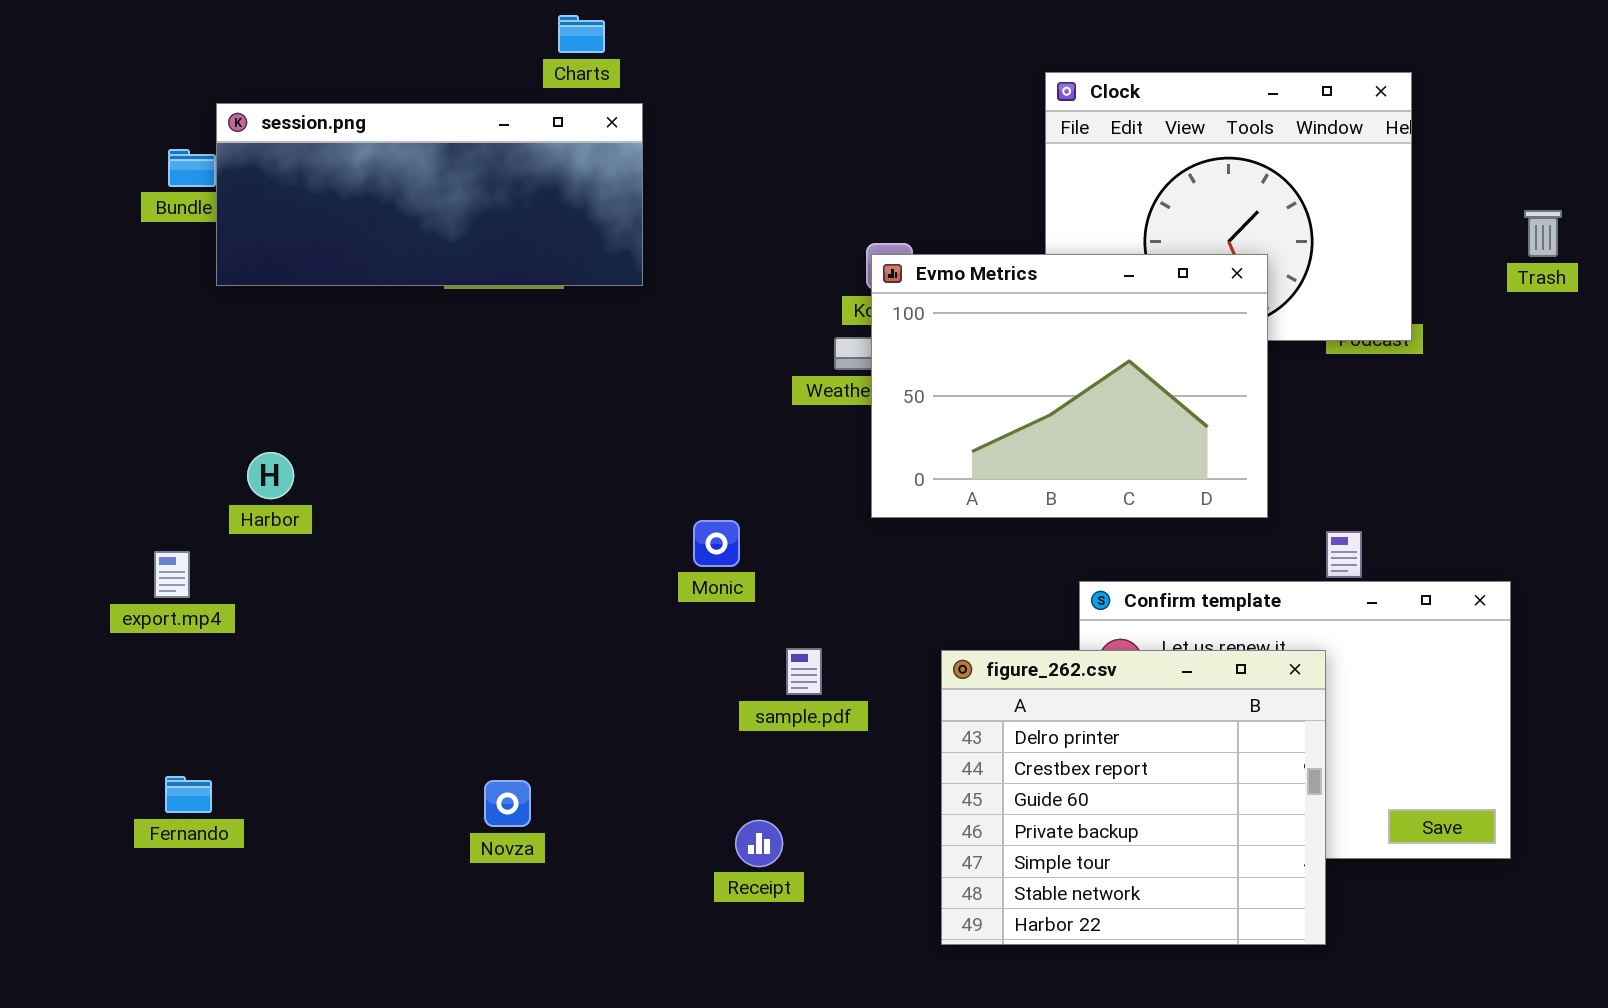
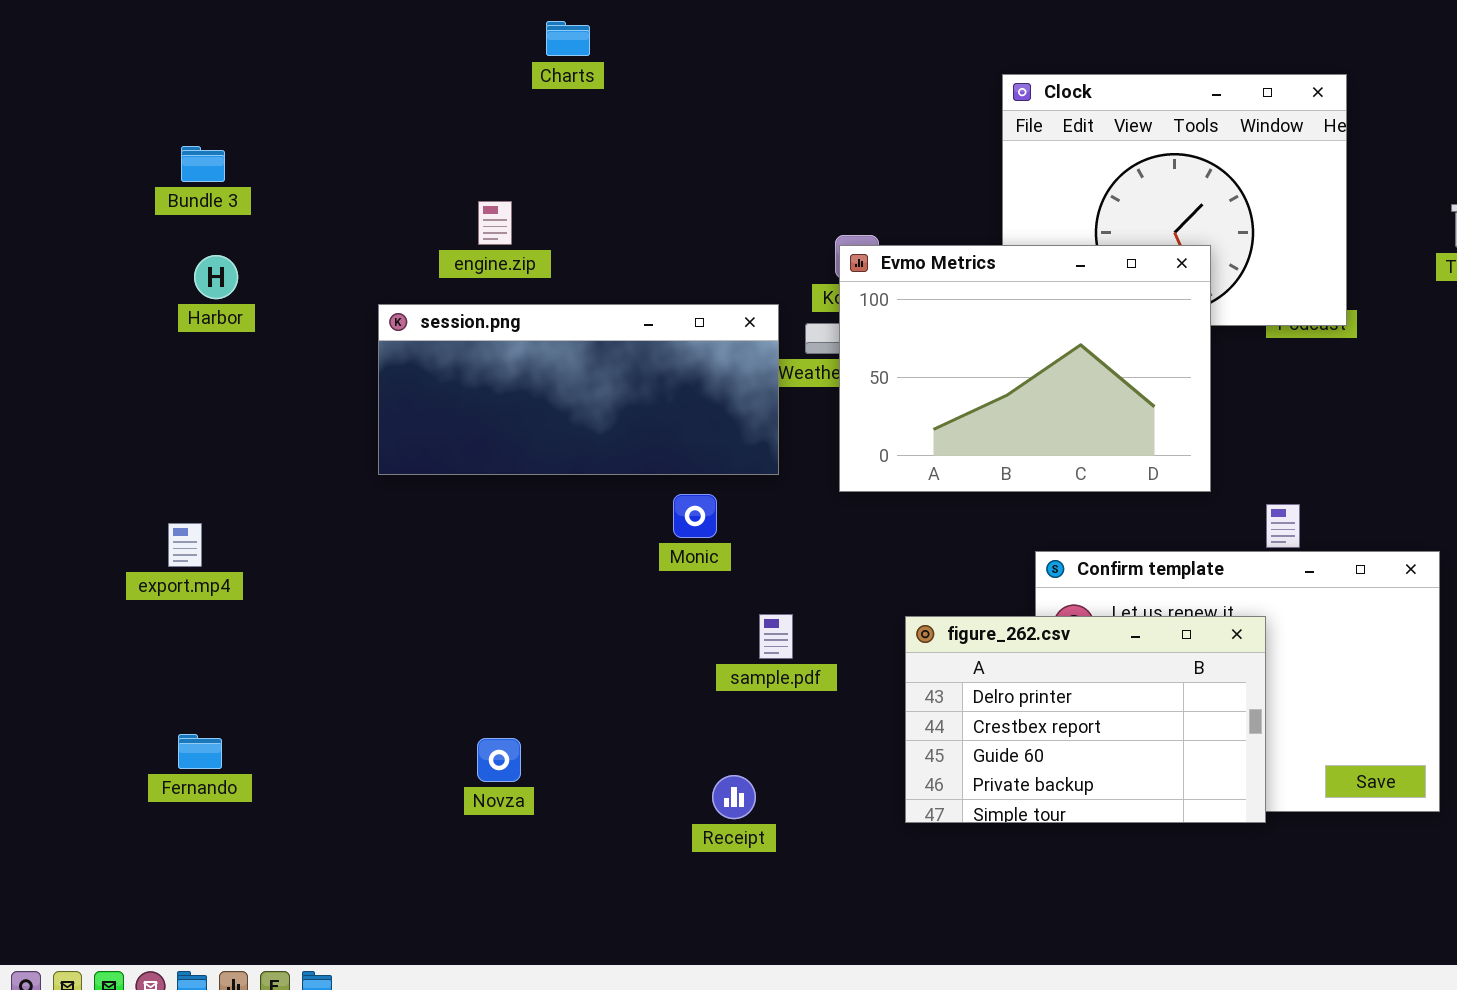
session.png: [216,103,643,286] -> [378,304,779,475], moved
Harbor: [247,452,294,499] -> [194,255,238,299], moved
figure_262.csv: [941,650,1326,945] -> [905,616,1266,823], resized

